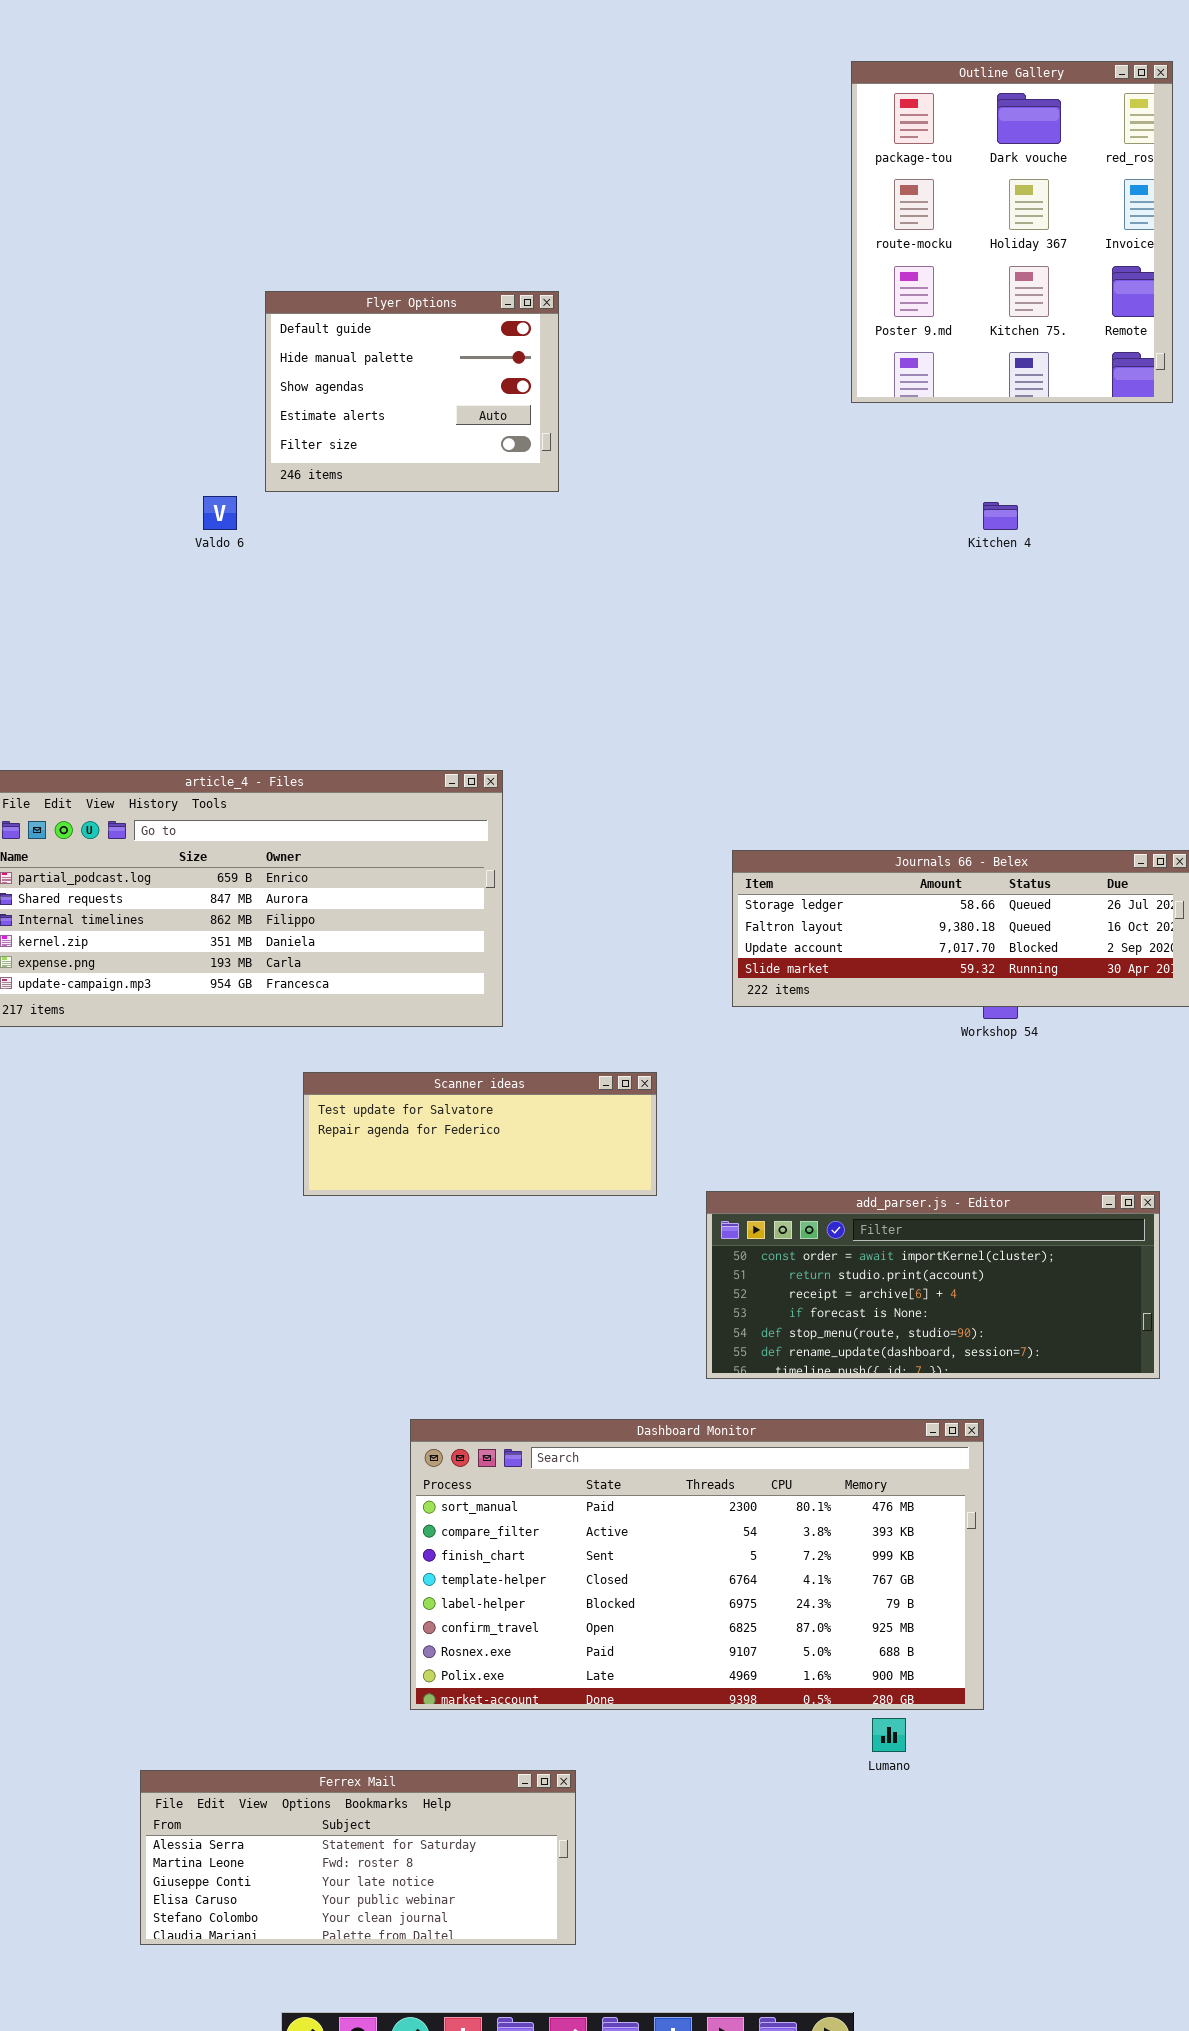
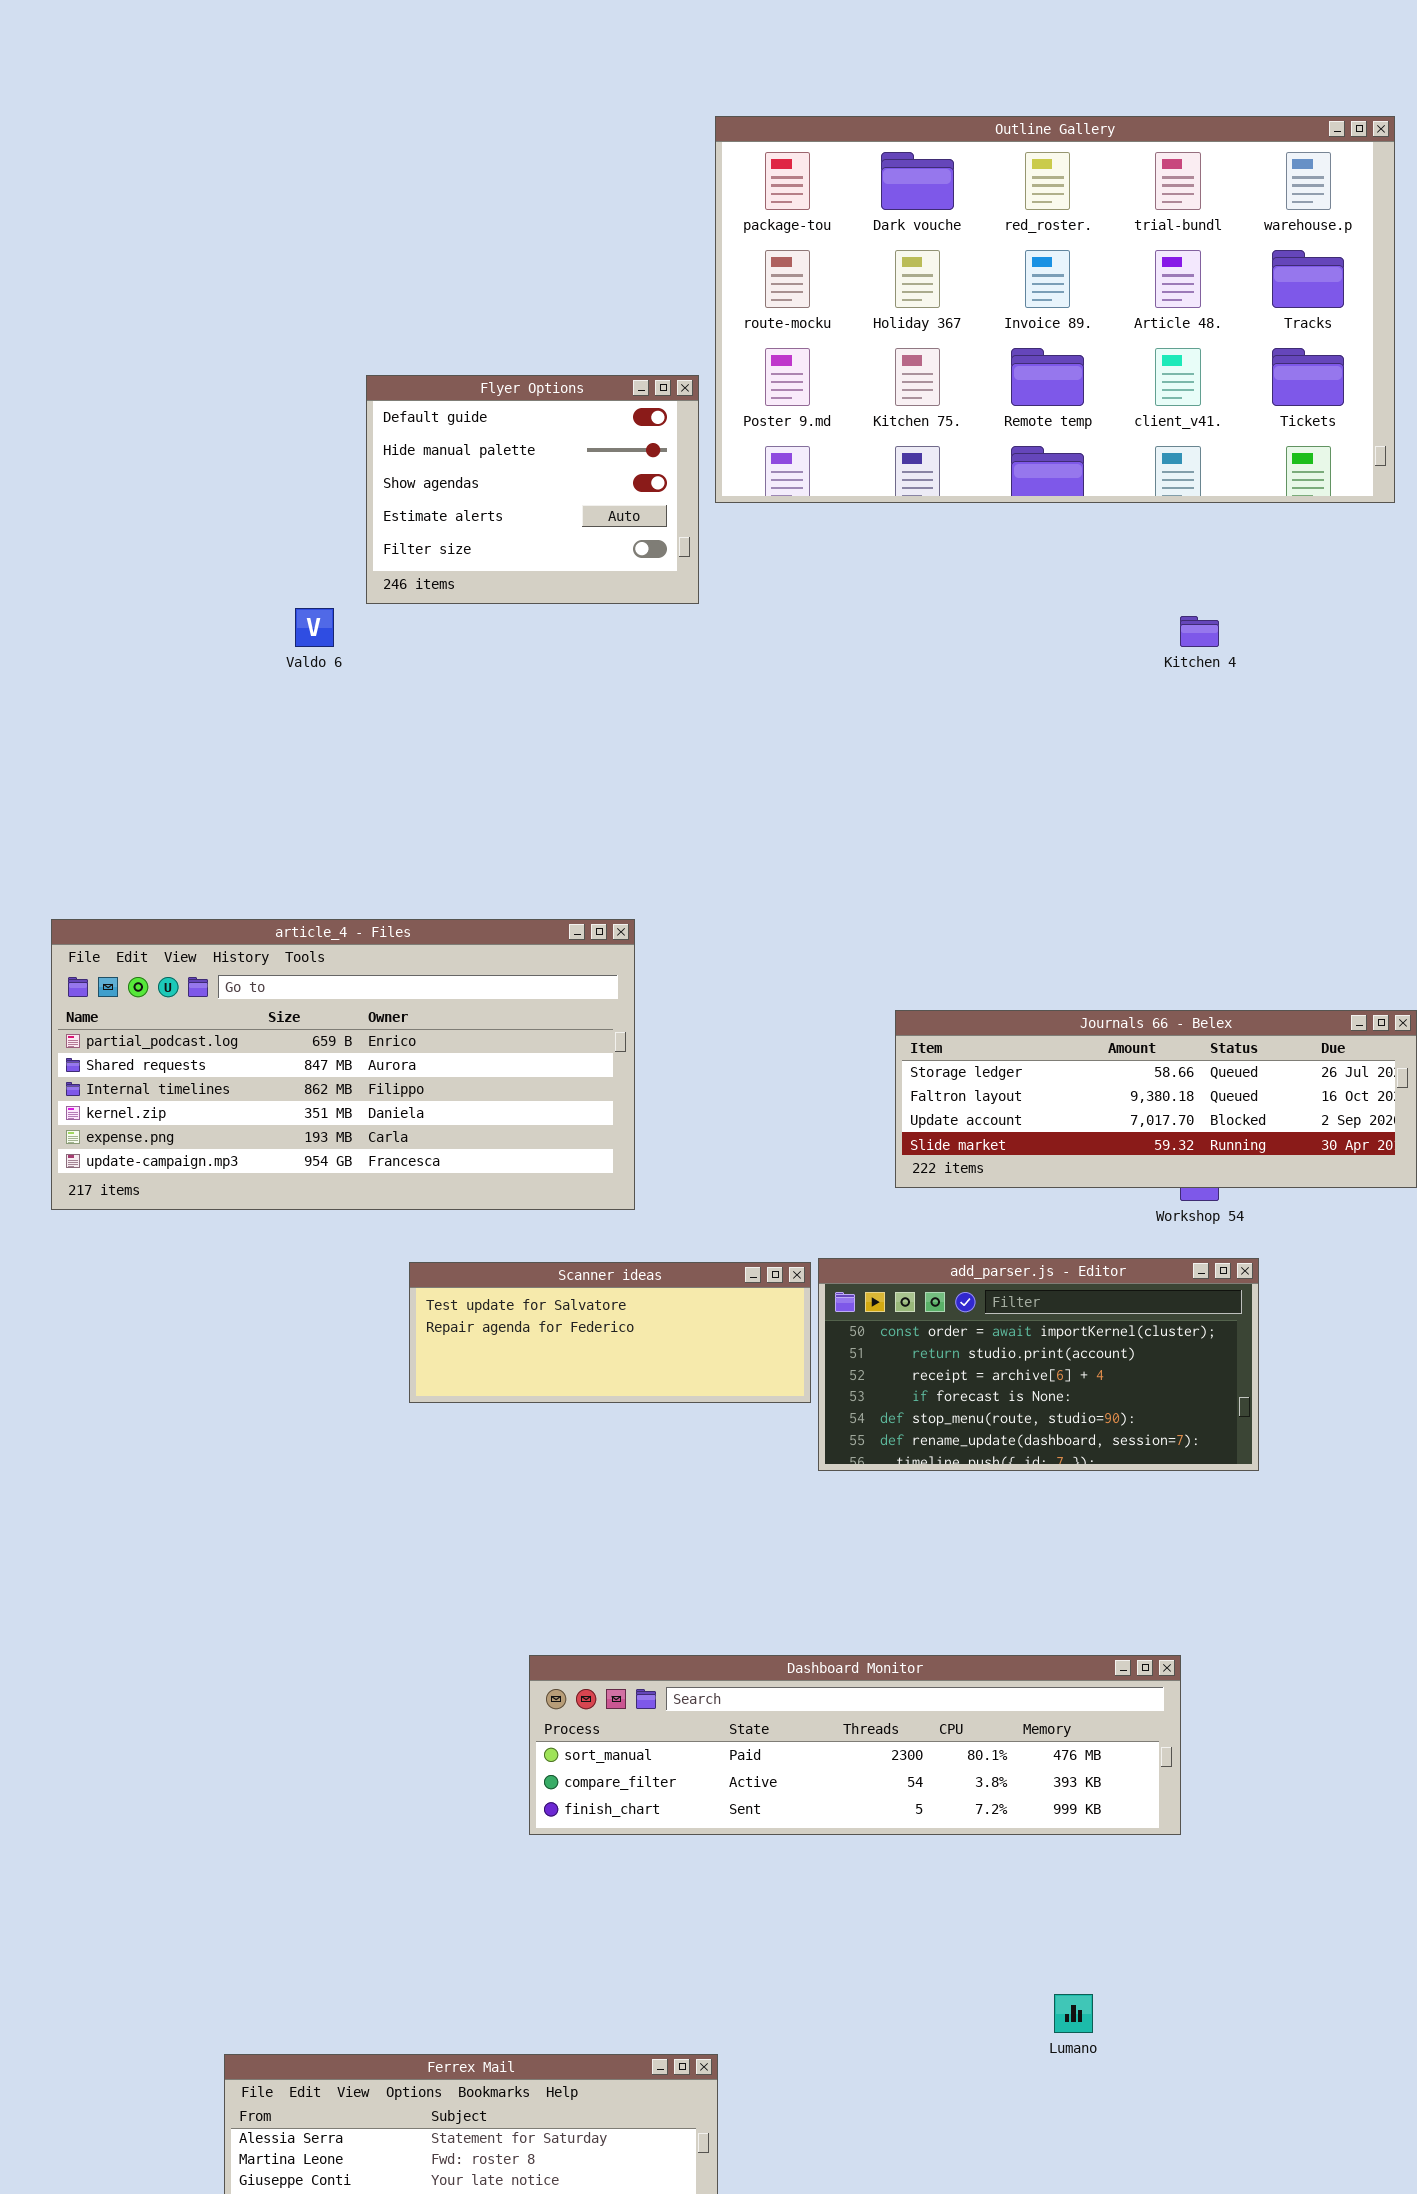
Outline Gallery: [851,61,1173,403] -> [715,116,1395,503], resized
add_parser.js - Editor: [706,1191,1160,1379] -> [818,1258,1259,1471], moved, resized
Dashboard Monitor: [410,1419,984,1710] -> [529,1655,1181,1835], resized

